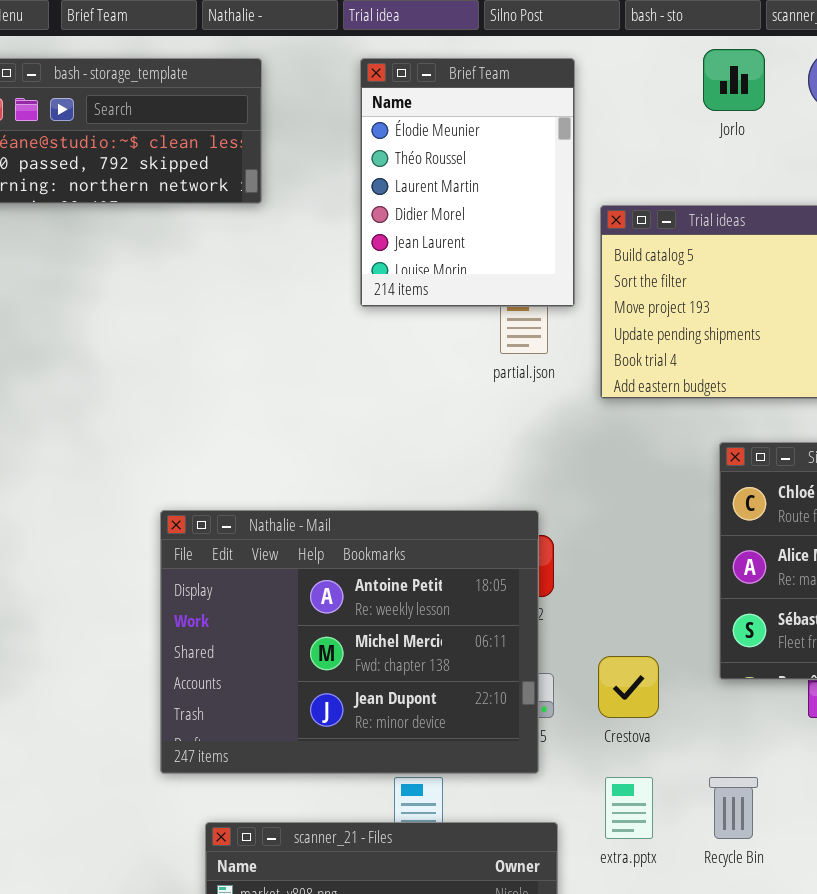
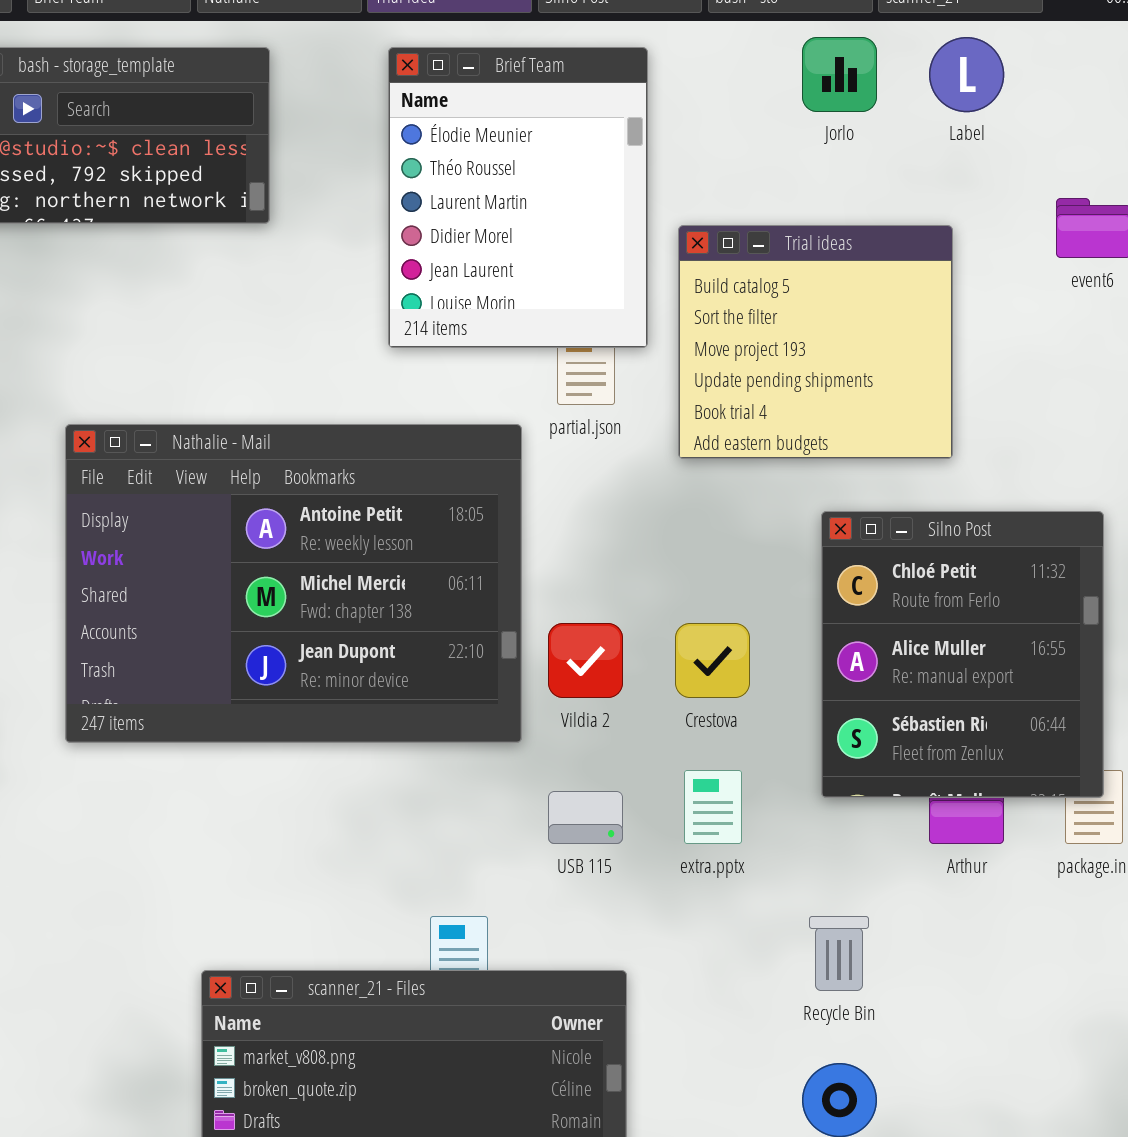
Nathalie - Mail: [160,510,539,774] -> [65,424,522,743], moved
Crestova: [598,656,659,718] -> [675,623,750,698], moved
extra.pptx: [605,777,653,839] -> [684,770,742,844], moved

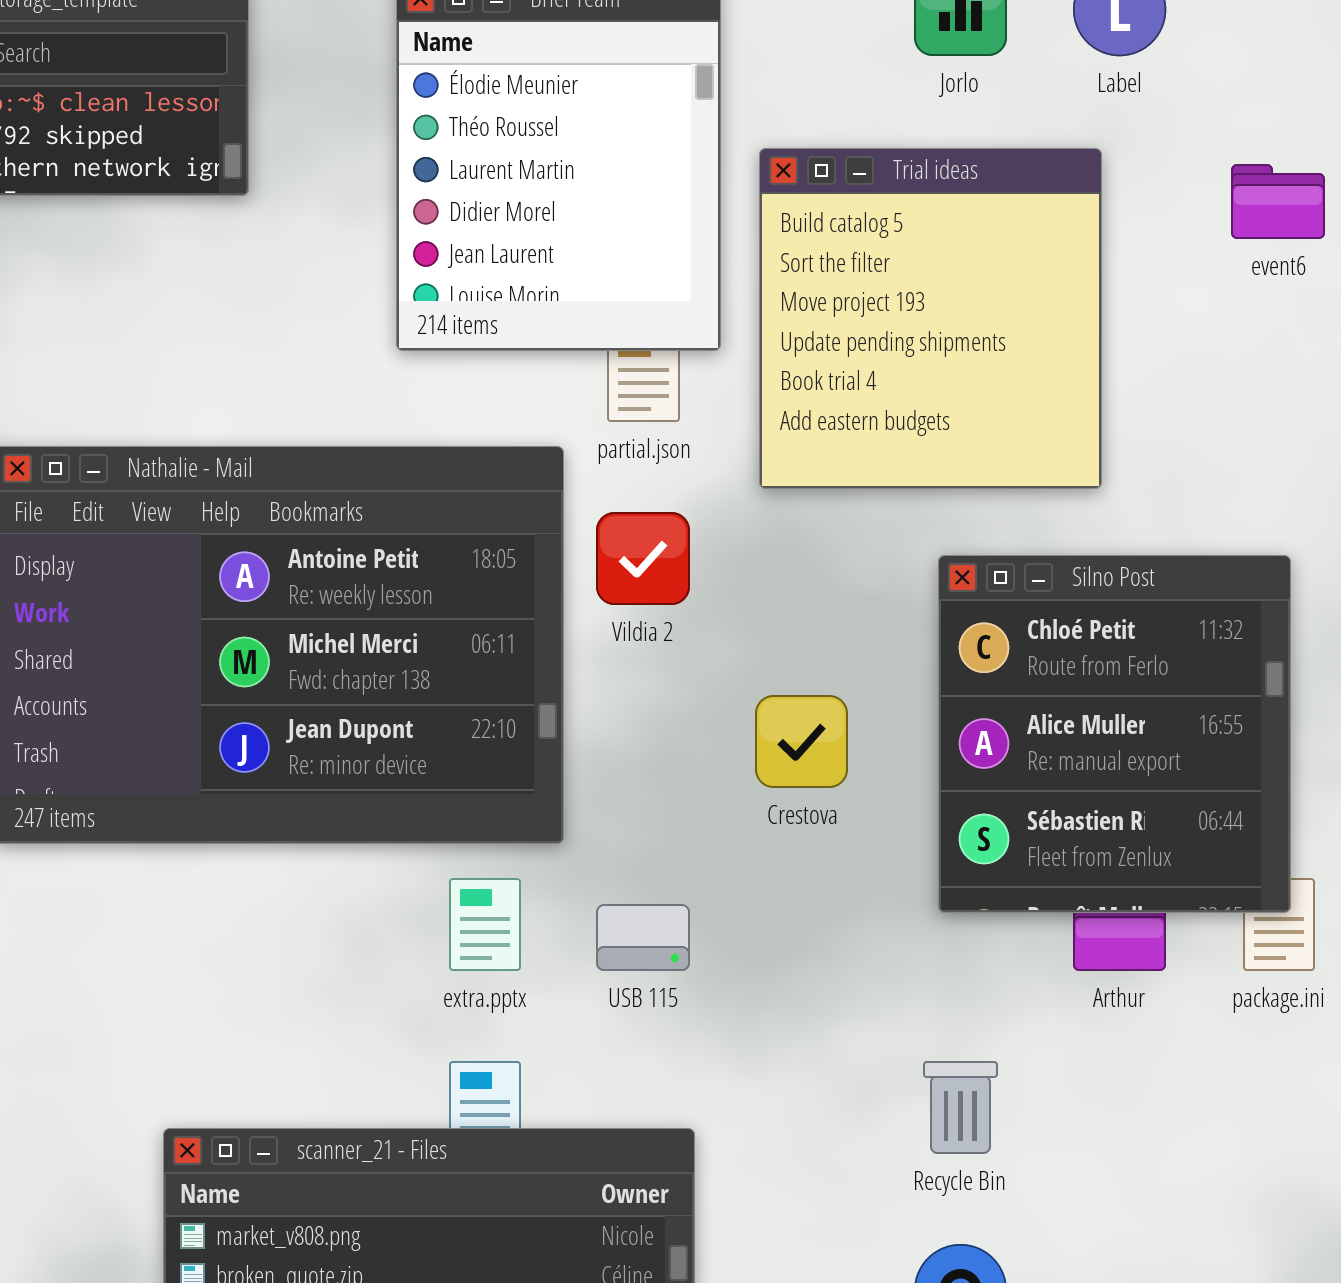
Trial ideas: [678,225,953,459] -> [759,148,1102,489], resized
Vildia 2: [548,623,623,698] -> [596,512,690,605], moved
extra.pptx: [684,770,742,844] -> [449,878,521,971], moved

